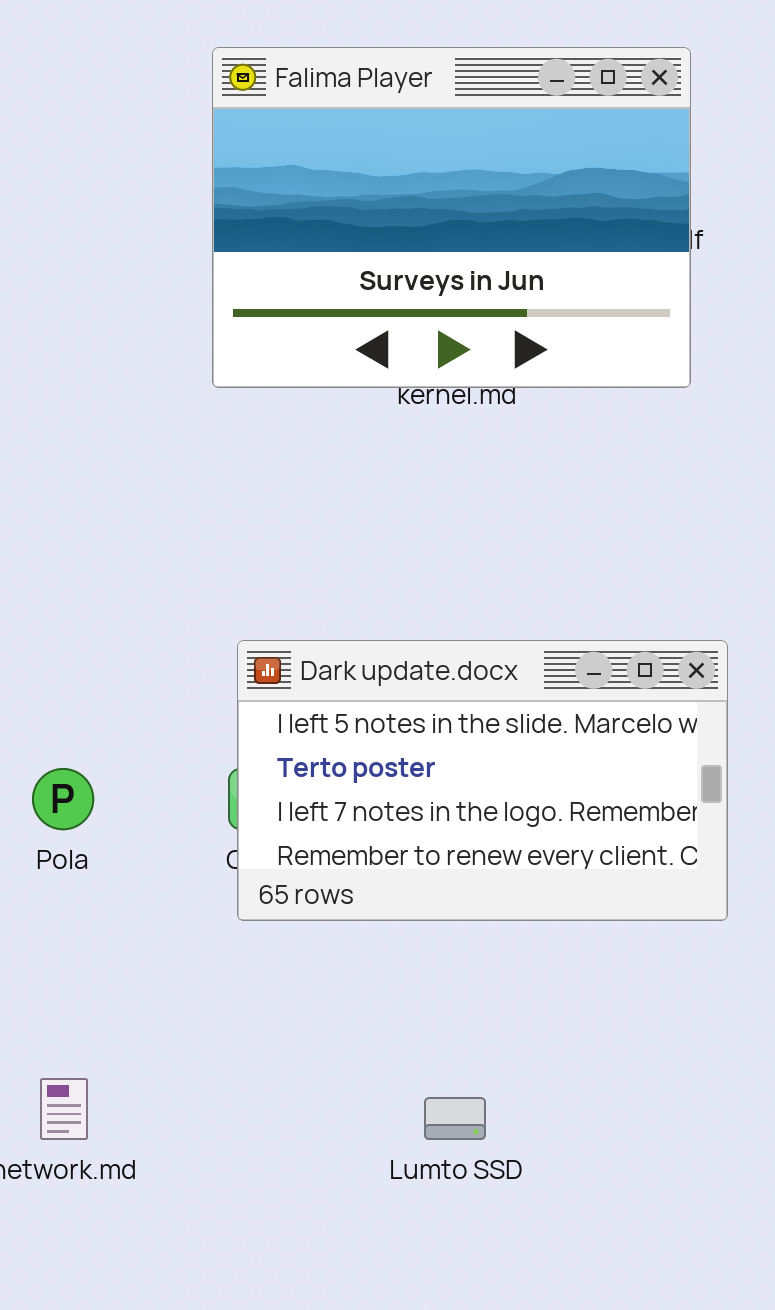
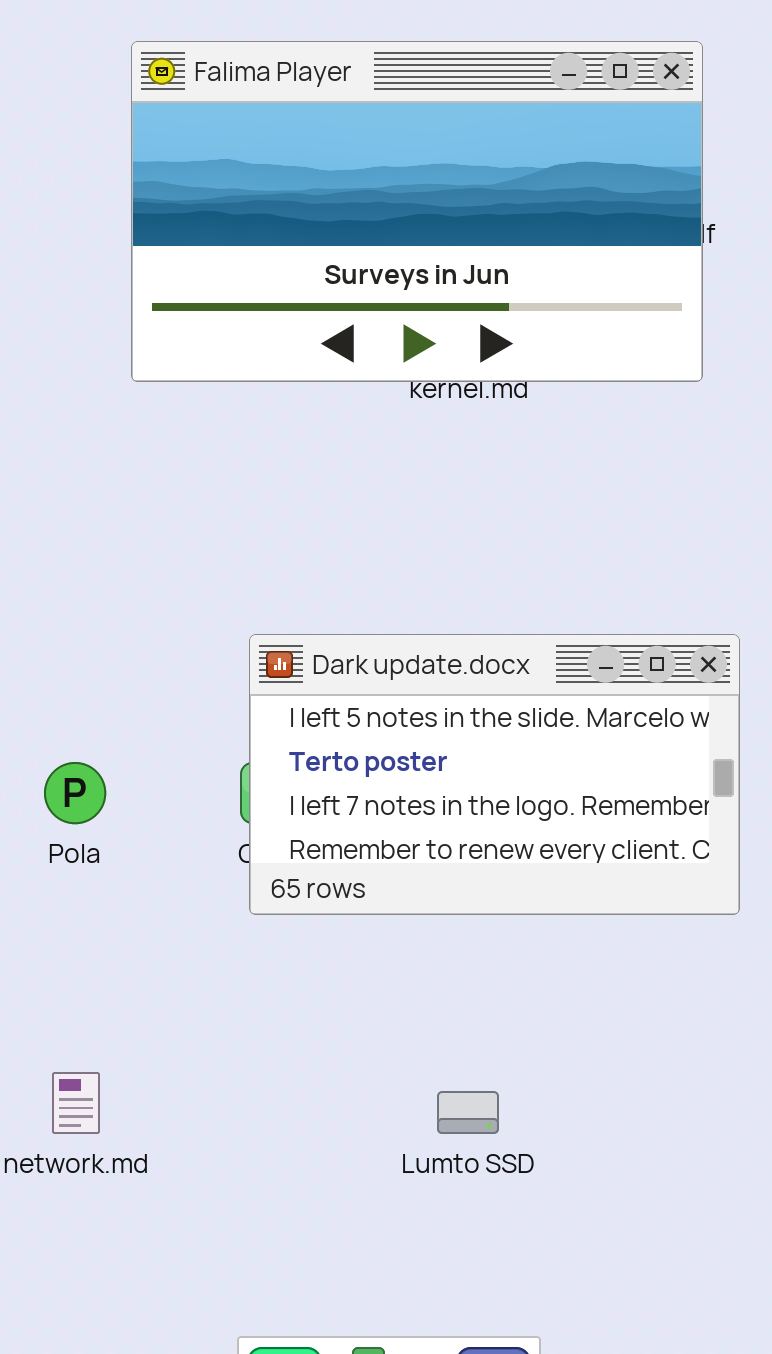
Falima Player: [212,47,691,388] -> [131,41,703,382], resized

